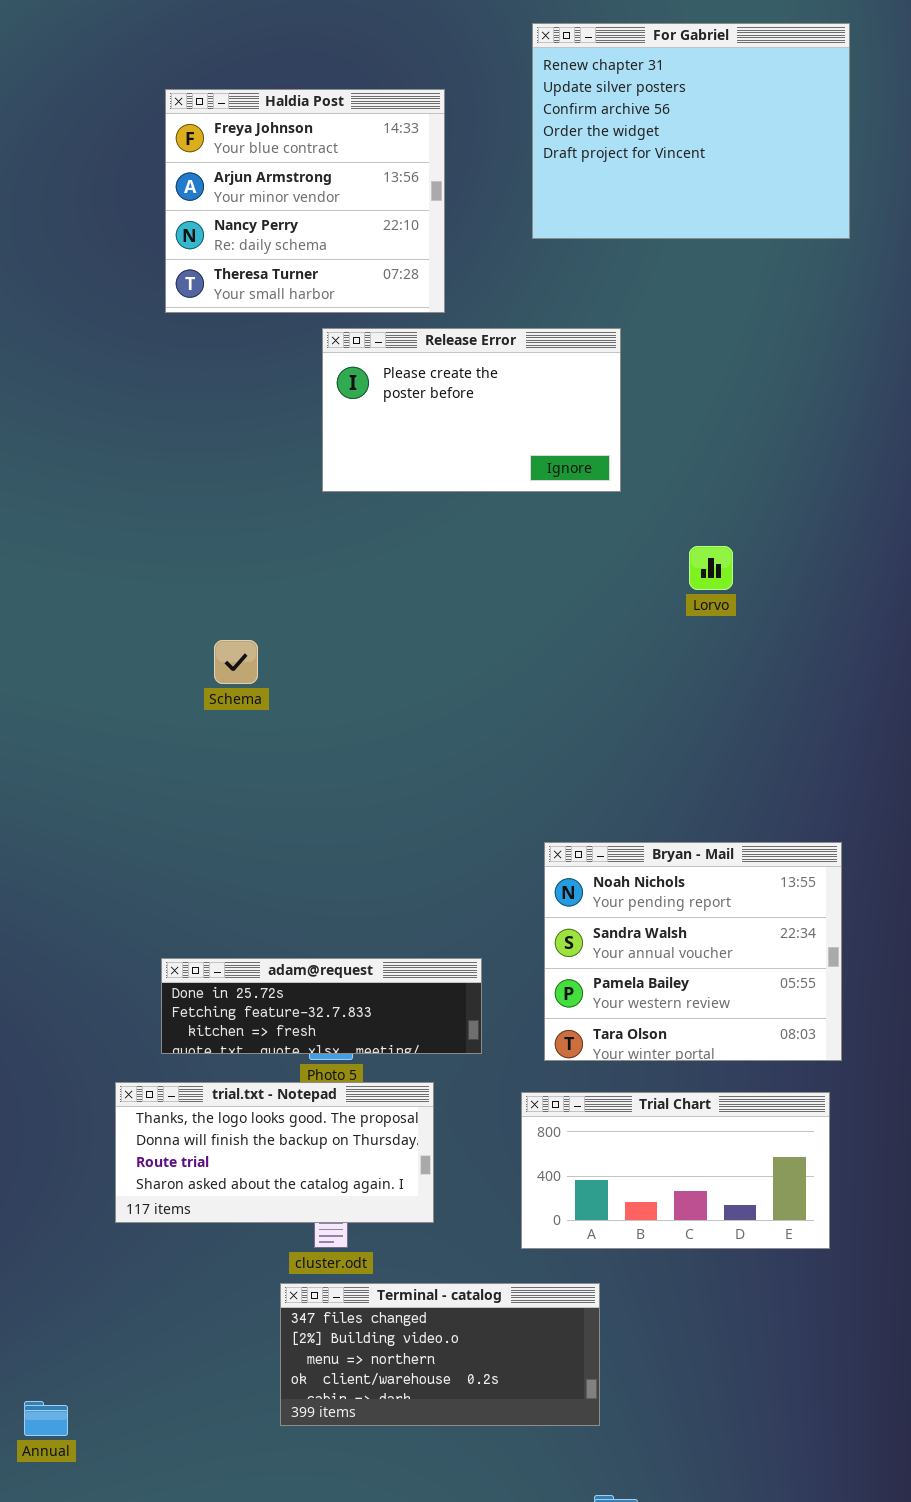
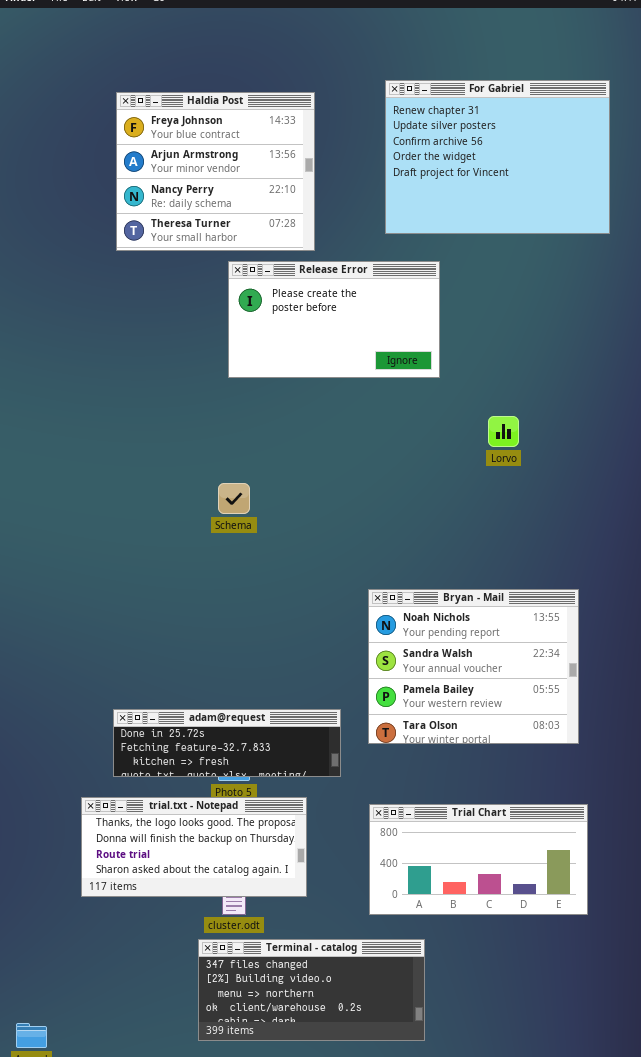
For Gabriel: [532,23,850,239] -> [385,80,610,234], moved
Schema: [214,640,258,684] -> [218,483,250,514], moved
Bryan - Mail: [544,842,842,1061] -> [368,589,579,744], moved

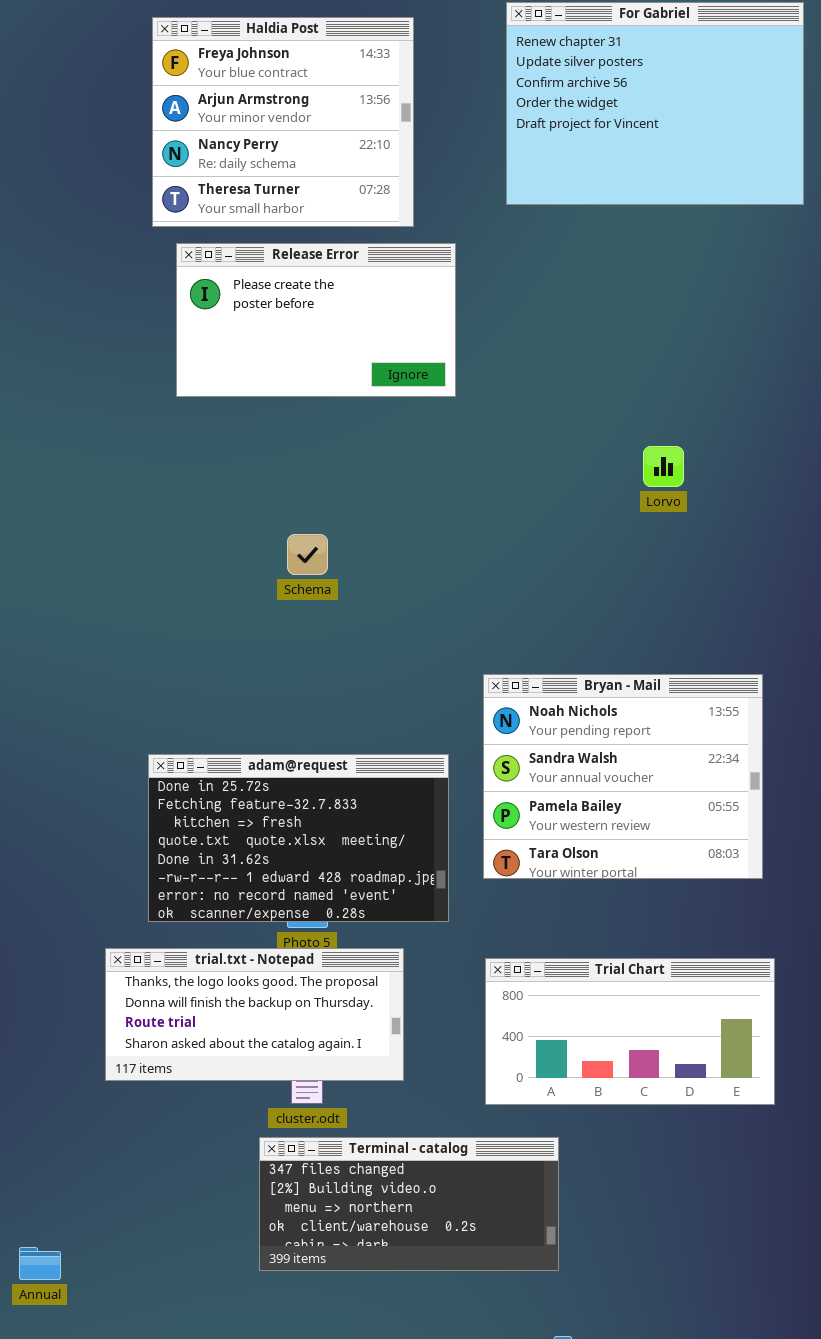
Release Error: [228,261,440,378] -> [176,243,456,397], moved
adam@request: [113,709,341,777] -> [148,754,449,922], resized

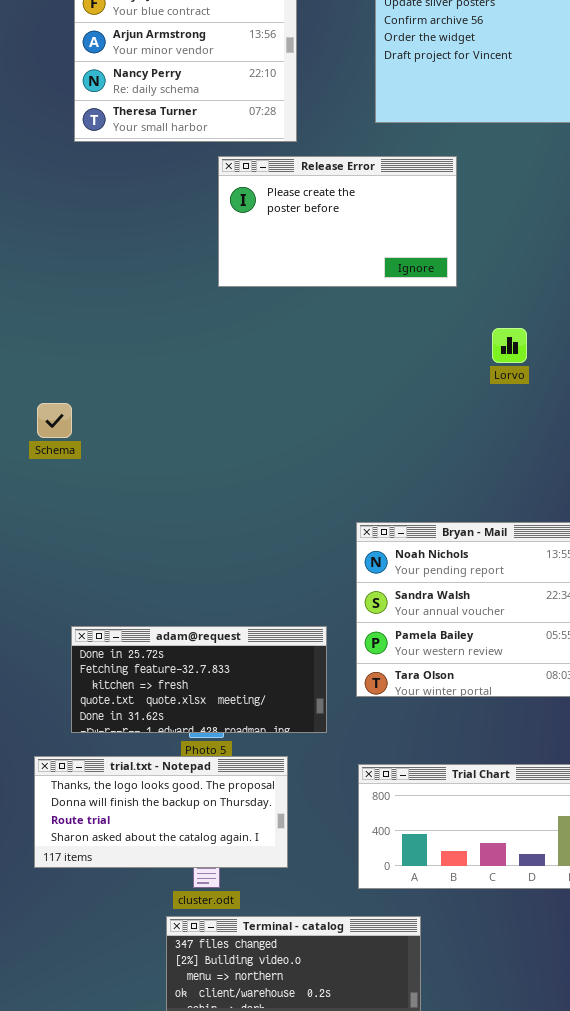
Release Error: [176,243,456,397] -> [218,156,457,287], moved
Schema: [287,534,328,575] -> [37,403,72,438], moved
adam@request: [148,754,449,922] -> [71,626,327,733], resized

